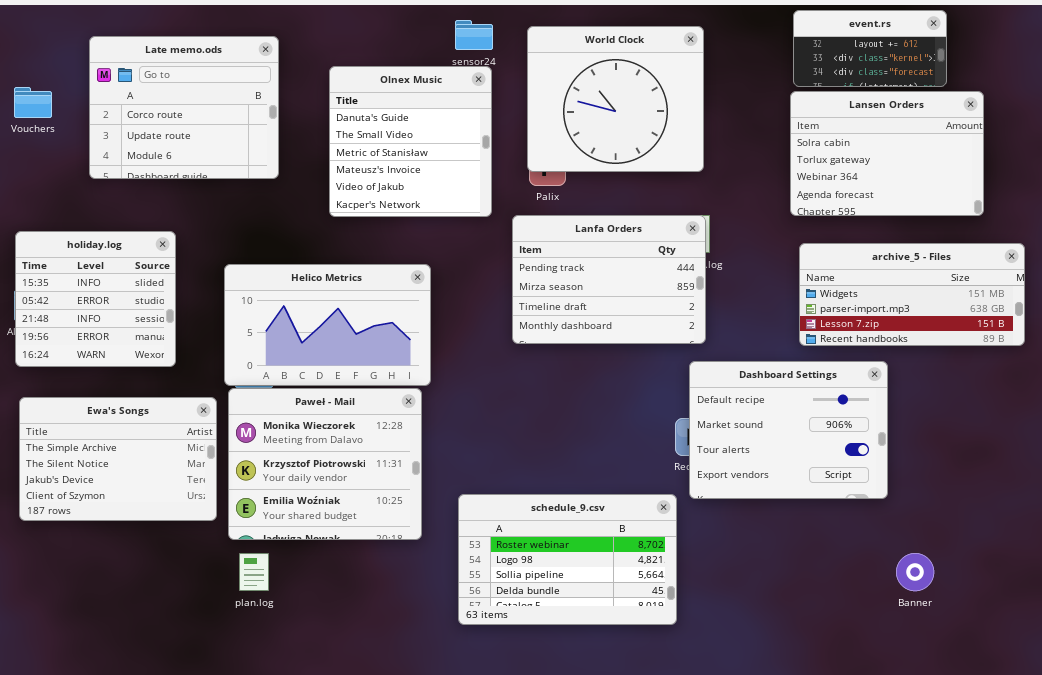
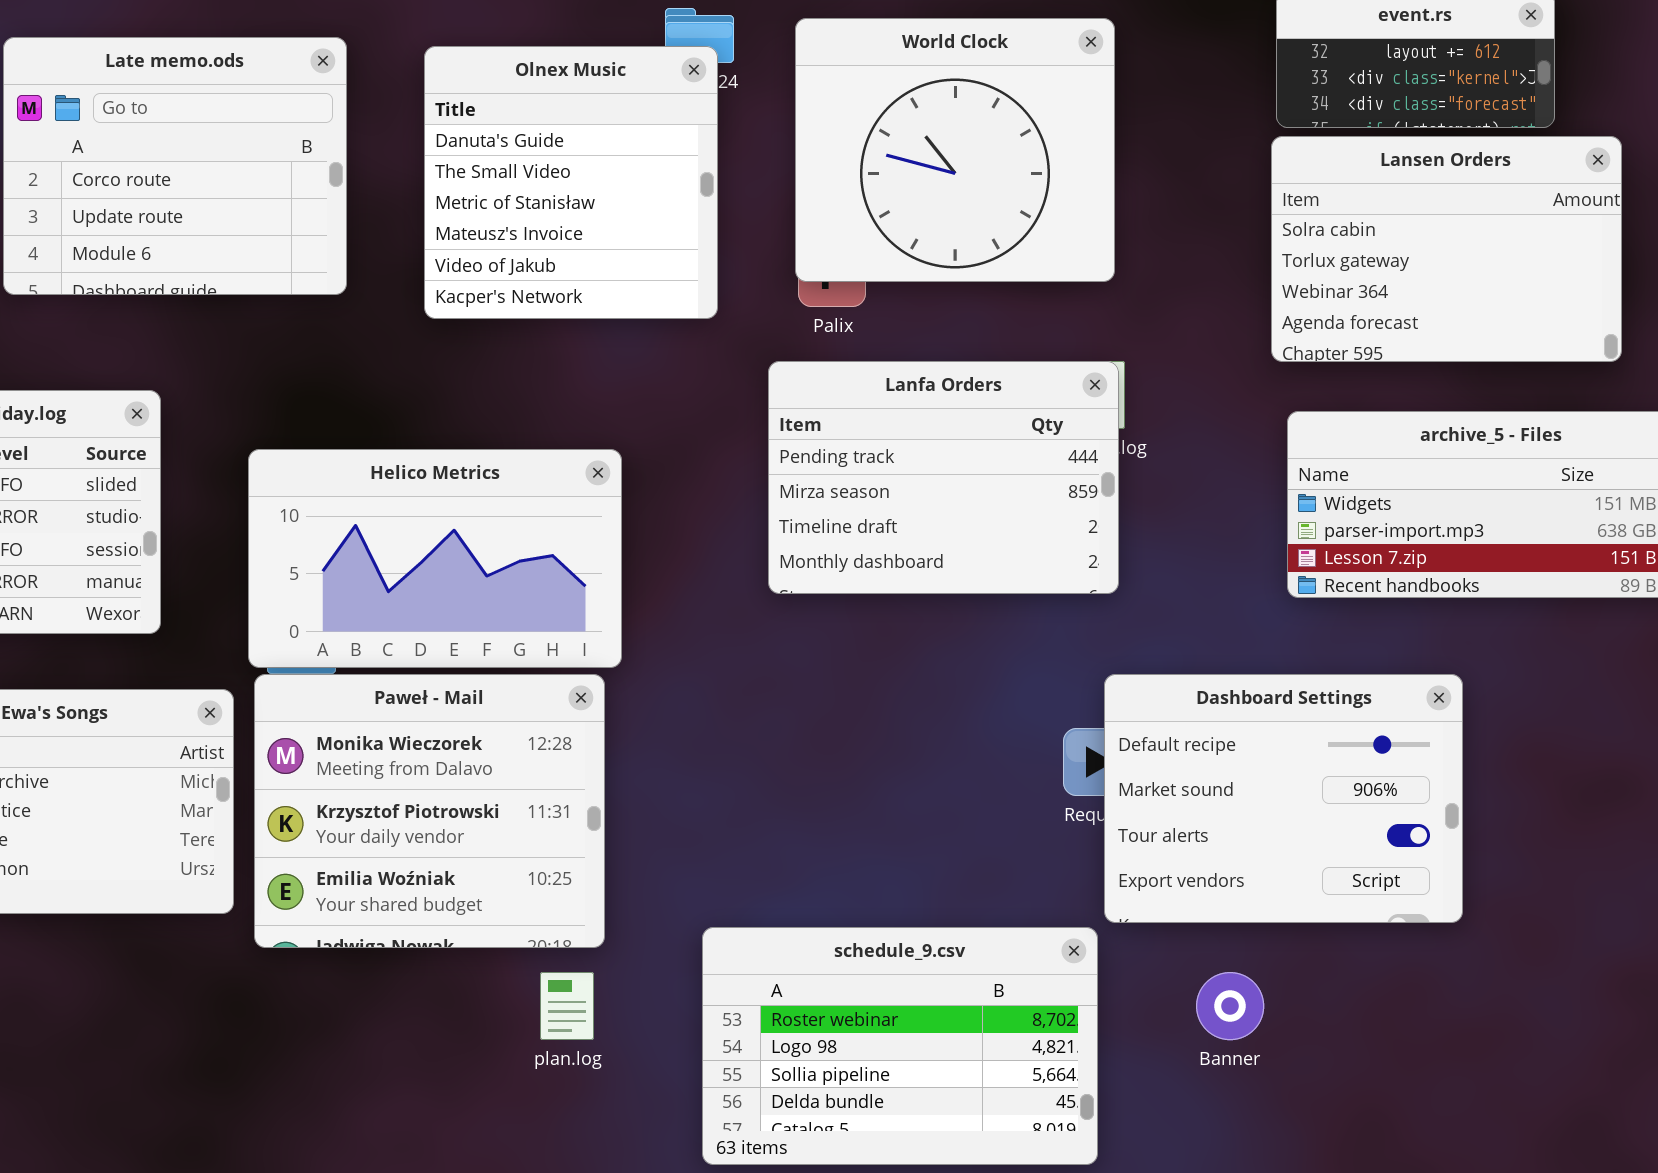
Olnex Music: [329,66,492,217] -> [424,46,718,319], moved
Dashboard Settings: [689,361,888,499] -> [1104,674,1463,923], moved
schedule_9.csv: [458,494,677,625] -> [702,927,1098,1165], moved
plan.log: [239,553,269,591] -> [540,972,594,1040], moved
Banner: [896,553,934,591] -> [1196,972,1264,1040], moved

